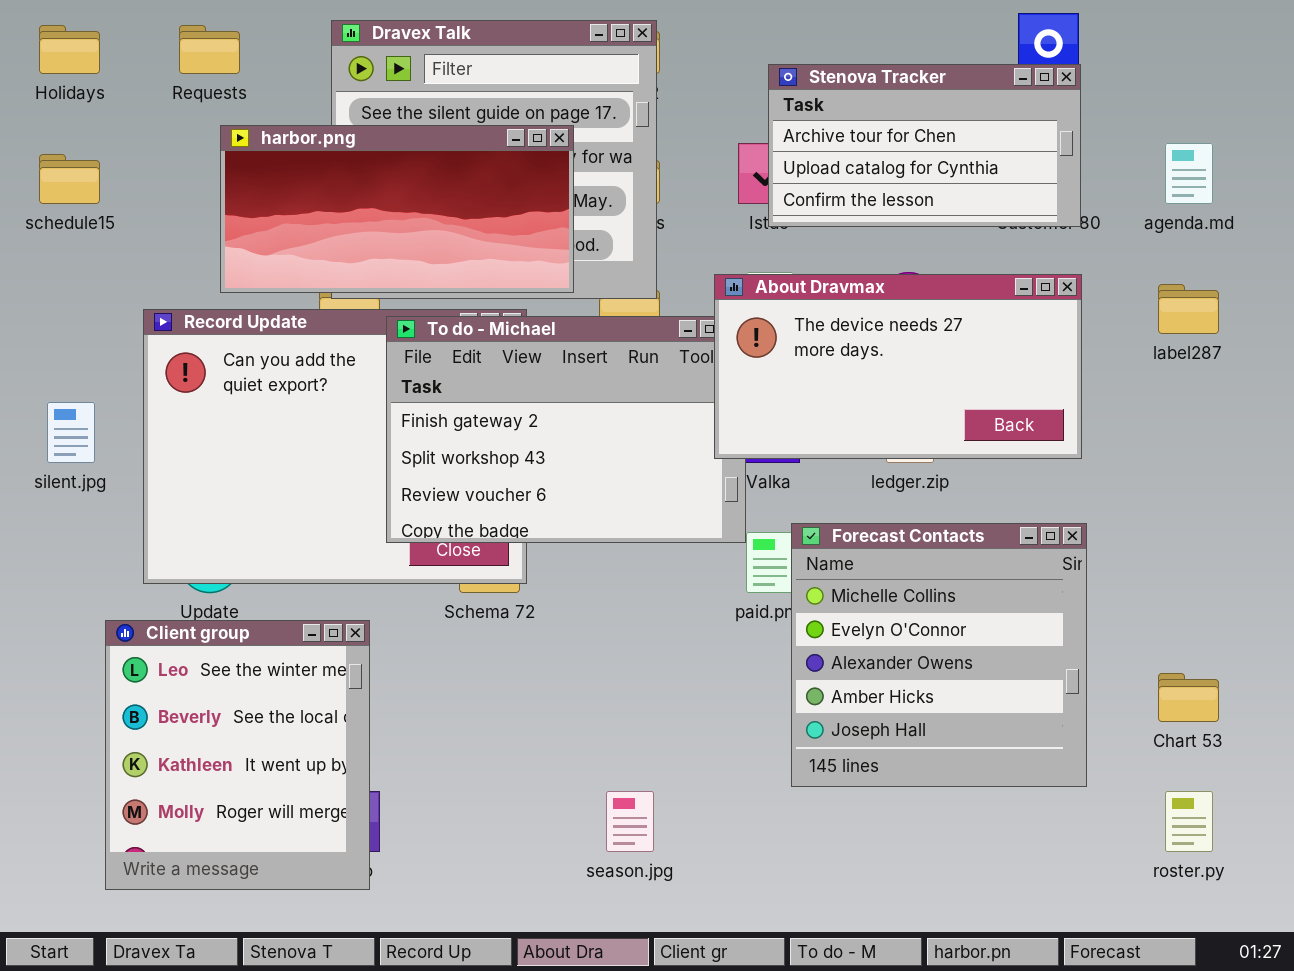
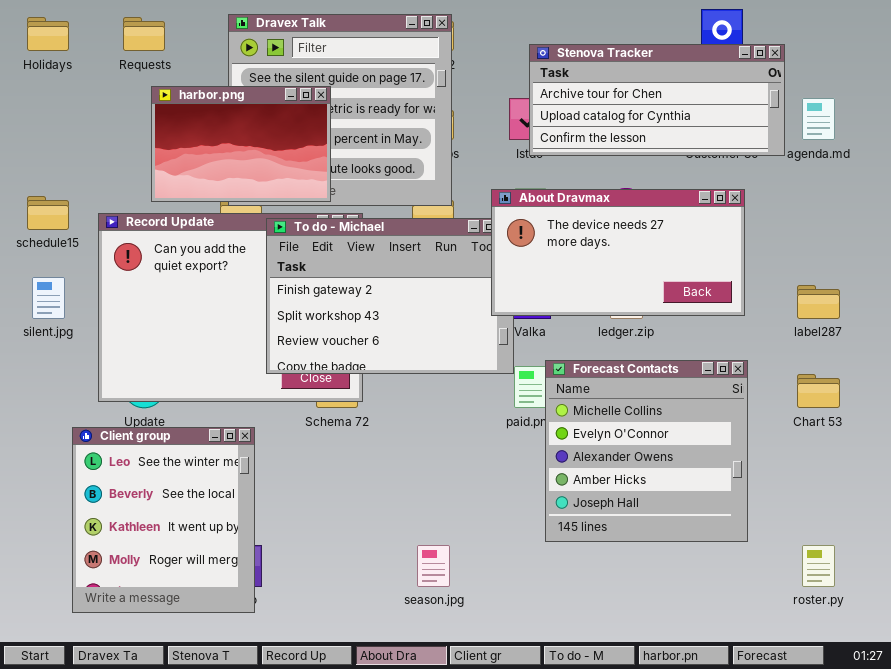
Stenova Tracker: [768,64,1081,227] -> [529,44,785,156], resized
harbor.png: [220,125,574,293] -> [151,86,331,202], resized
schedule15: [39,154,100,204] -> [27,196,69,230], moved
label287: [1158,284,1219,334] -> [797,285,840,319], moved
Chart 53: [1158,673,1219,722] -> [797,374,840,408], moved

